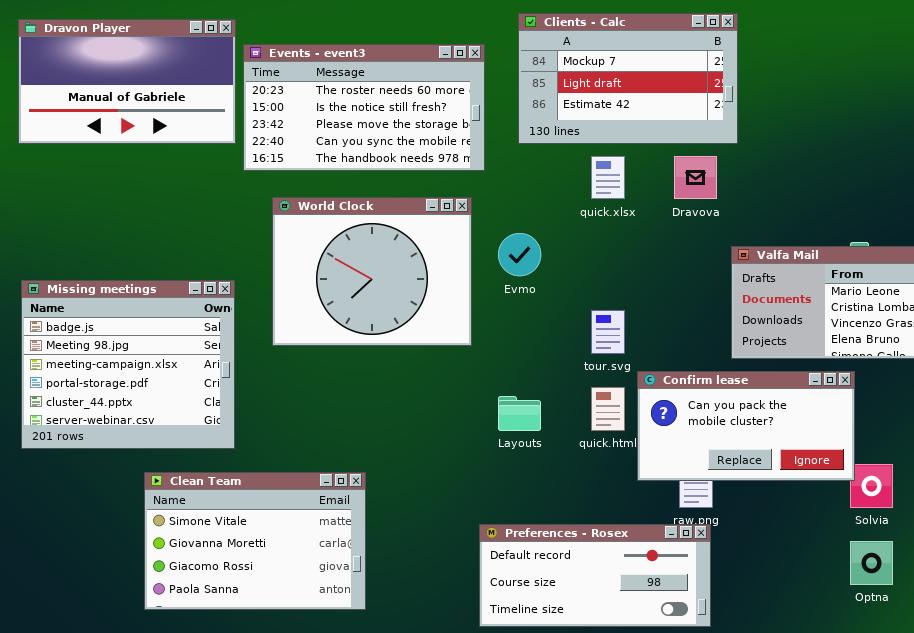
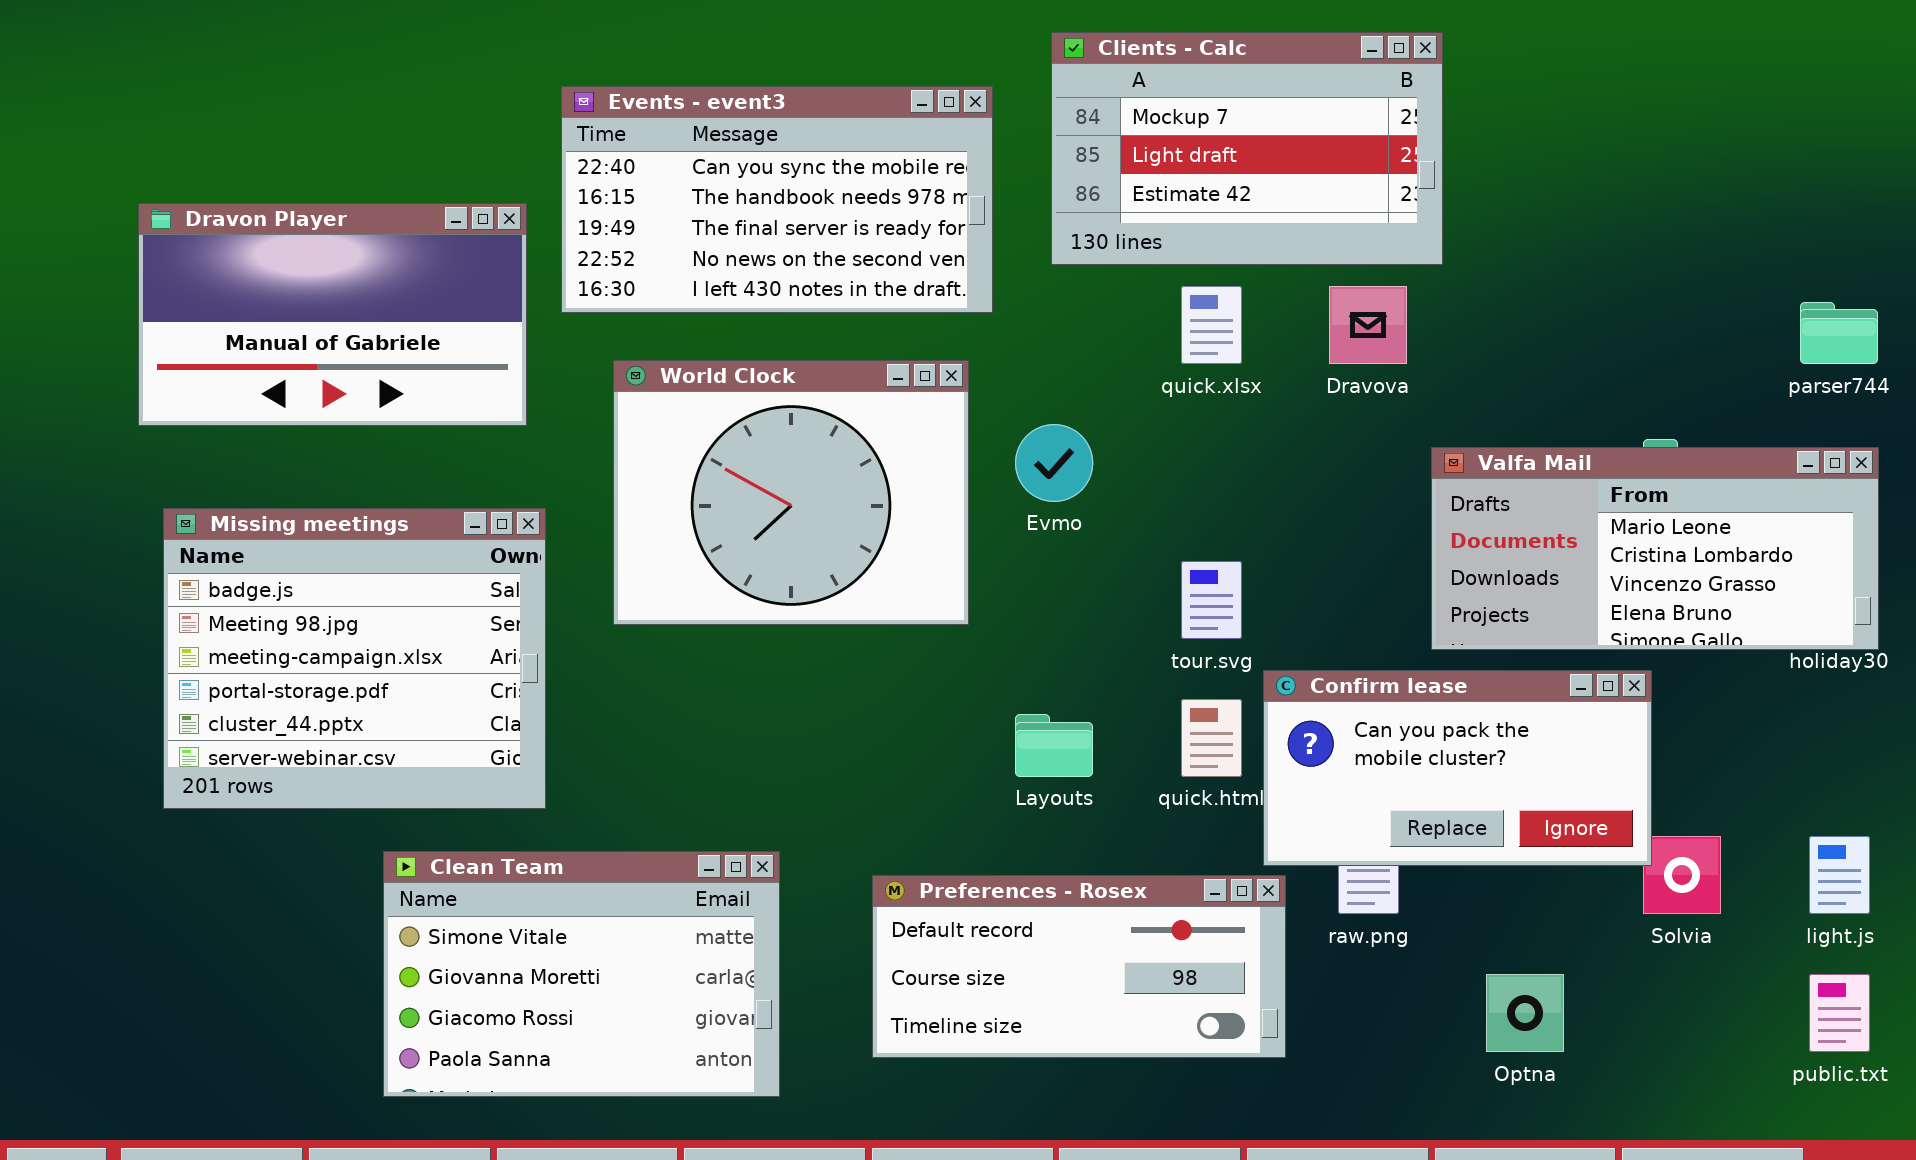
Dravon Player: [18,19,236,144] -> [138,203,527,426], moved
Events - event3: [243,44,485,171] -> [561,86,993,313], scrolled down 3 rows
Preferences - Rosex: [479,524,711,627] -> [872,875,1286,1058], moved
Optna: [850,541,893,585] -> [1486,974,1564,1052], moved

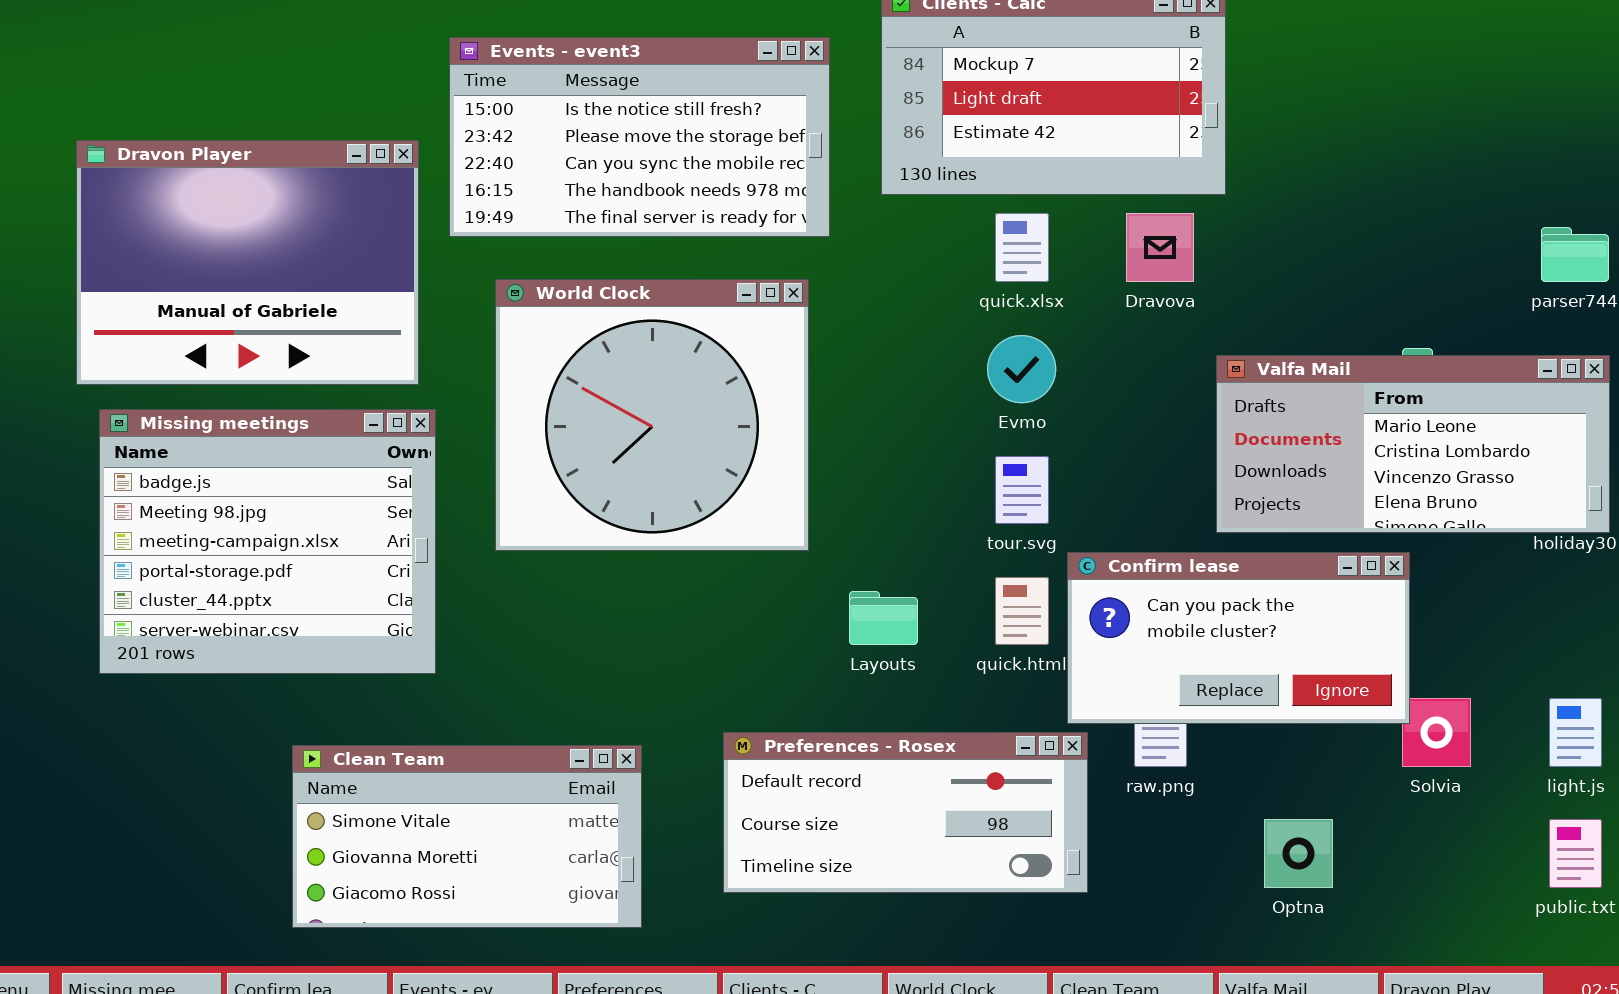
Events - event3: [561,86,993,313] -> [449,37,830,237], scrolled up 2 rows
Dravon Player: [138,203,527,426] -> [76,140,419,385], resized
World Clock: [613,360,969,625] -> [495,279,809,551], resized
Evmo: [1015,424,1093,502] -> [987,335,1056,403], moved
Clean Team: [383,851,780,1097] -> [292,745,642,928], resized

